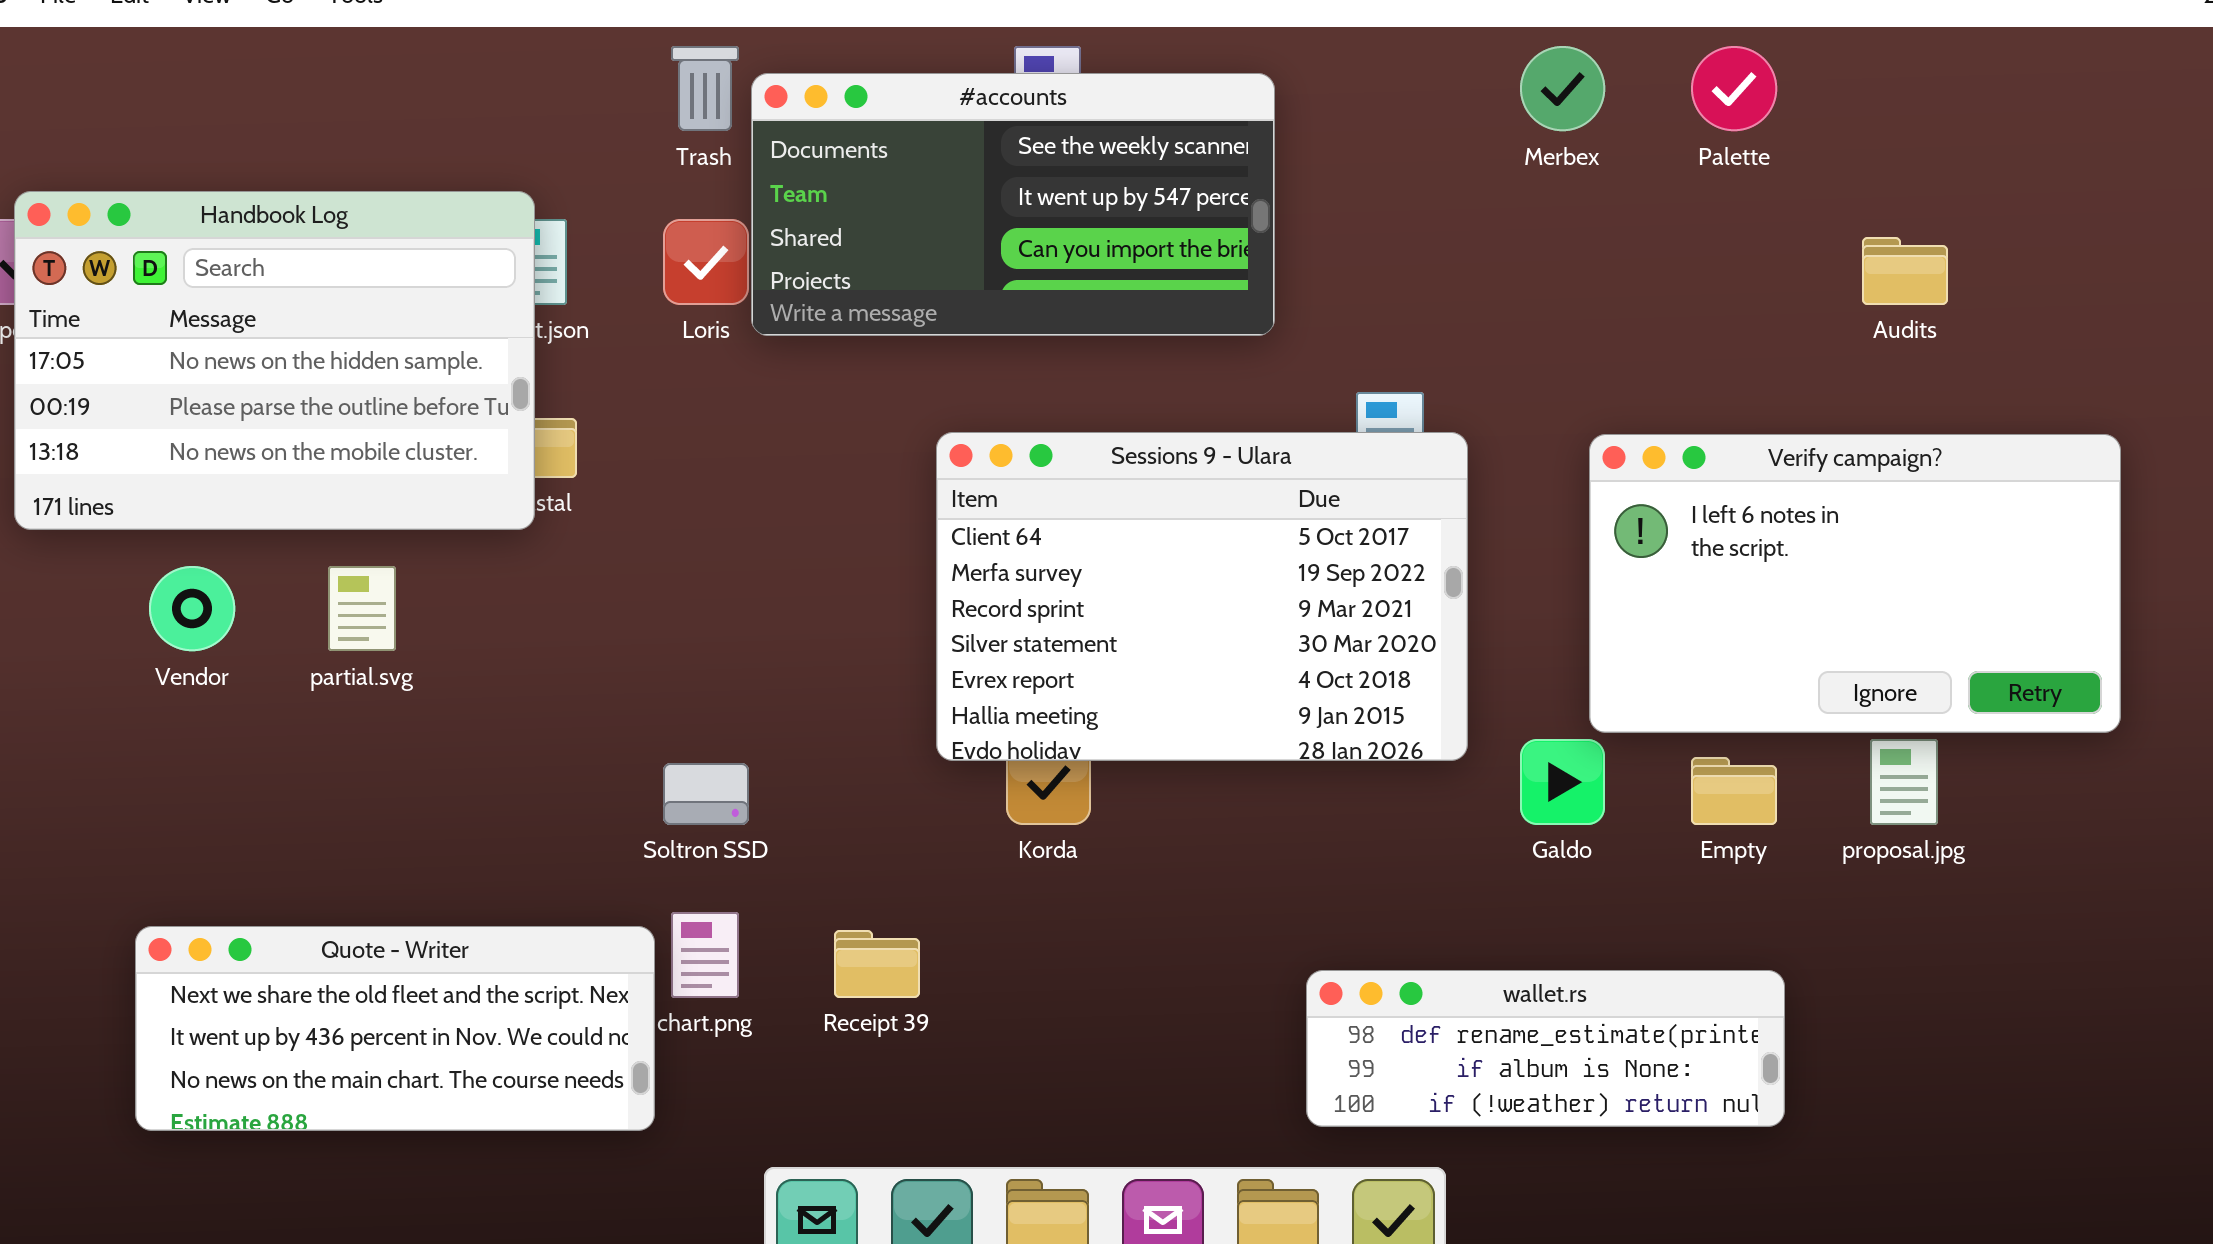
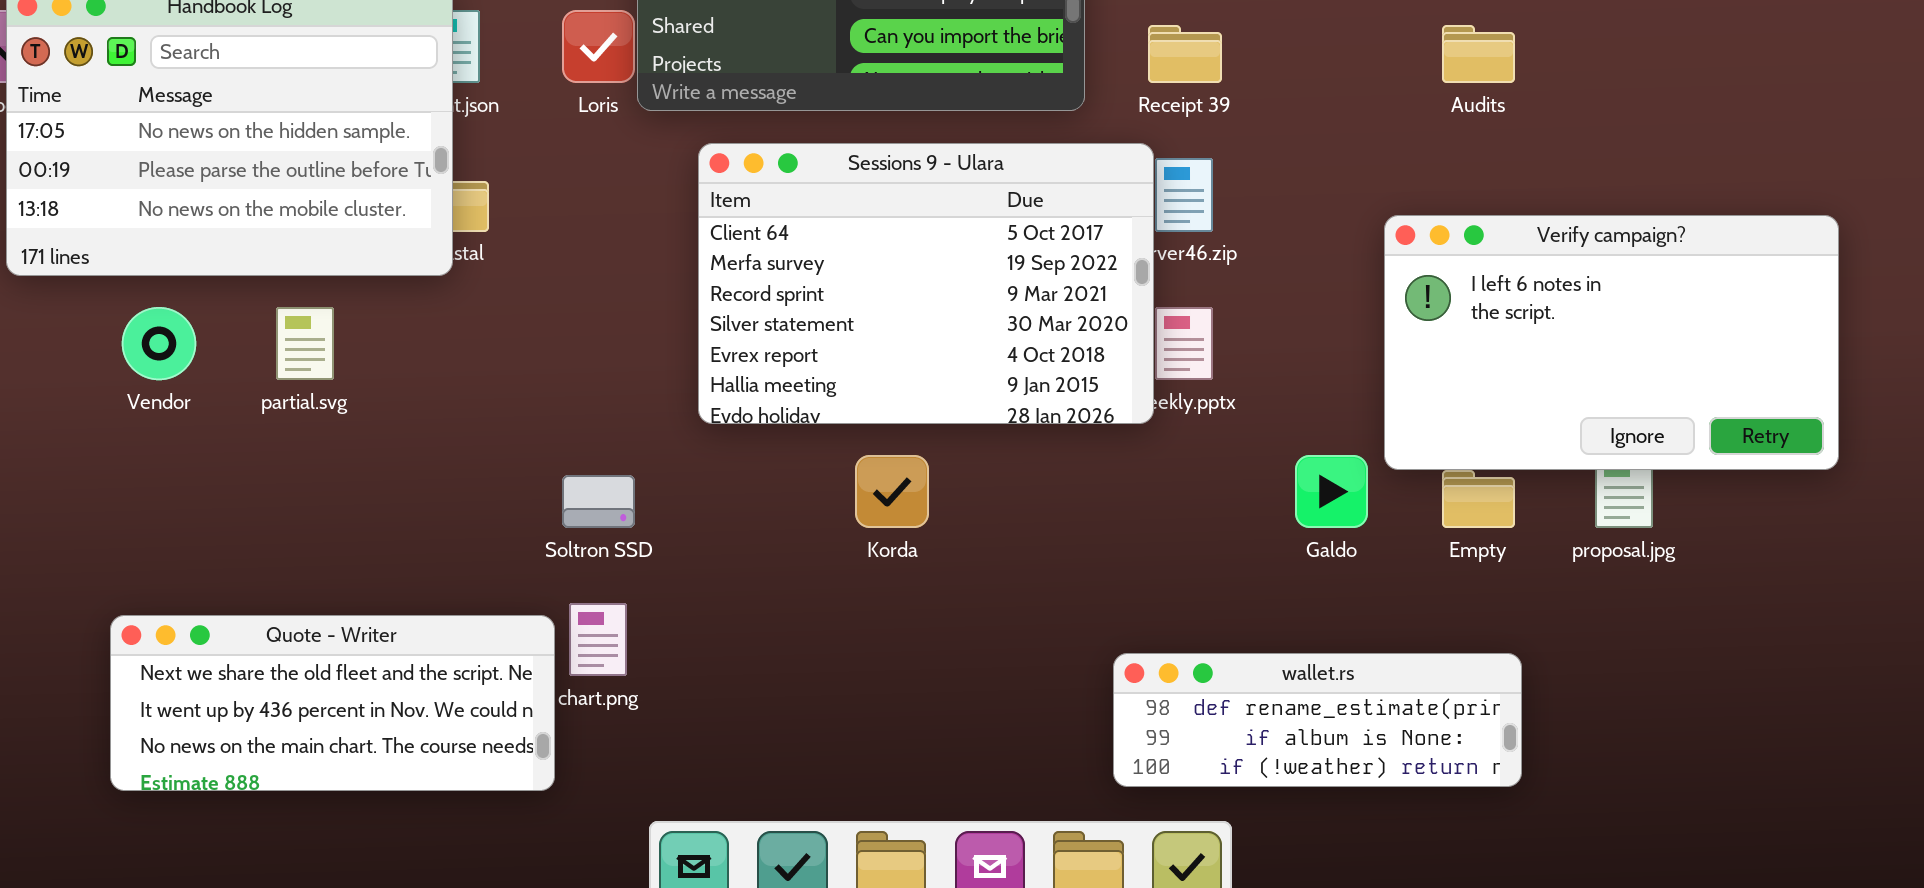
Audits: [1862,237,1948,305] -> [1442,25,1515,83], moved
Sessions 9 - Ulara: [936,432,1468,761] -> [698,143,1154,424], moved
Verify campaign?: [1589,434,2121,733] -> [1384,215,1839,470], moved
Receipt 39: [834,930,920,998] -> [1148,25,1222,83], moved

